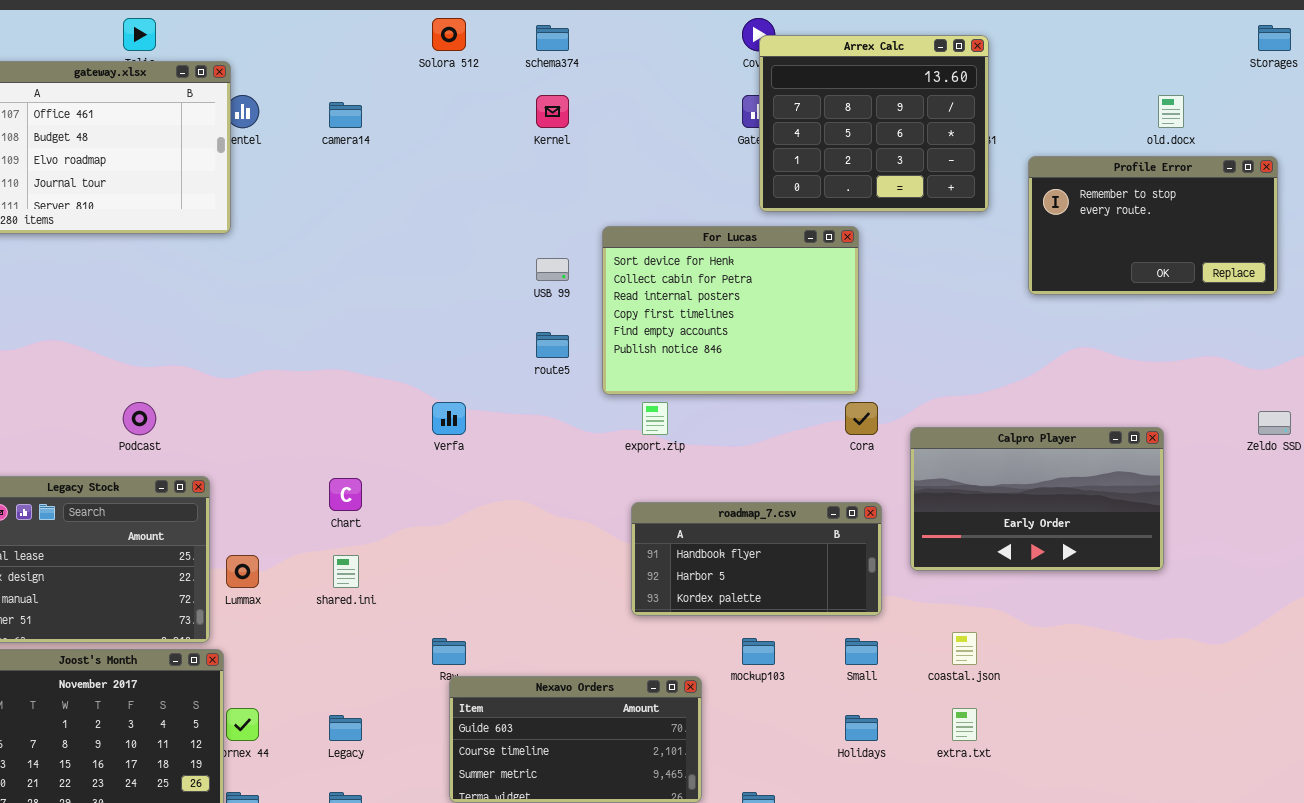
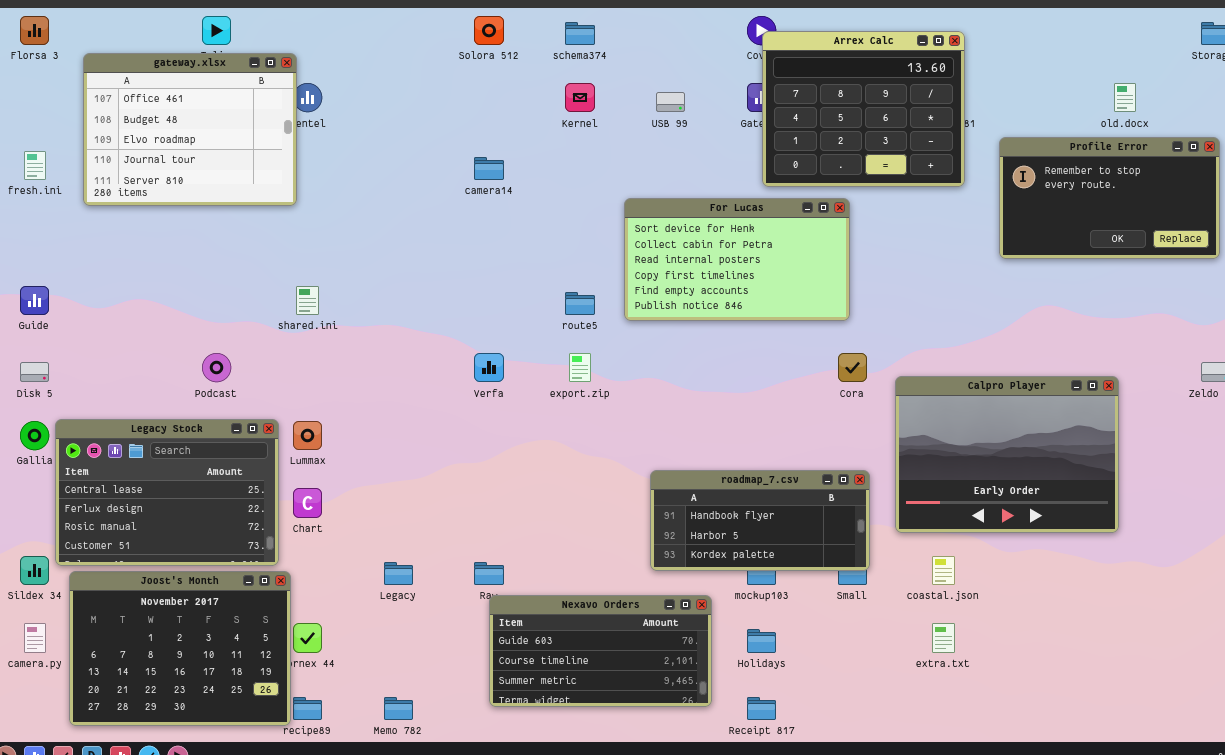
camera14: [329,102,362,128] -> [474,157,504,180], moved
For Lucas: [602,226,859,395] -> [624,198,850,321], resized
USB 99: [536,258,569,281] -> [656,92,685,112], moved
export.zip: [642,402,668,435] -> [569,353,591,382], moved
Calpro Player: [910,427,1164,571] -> [895,376,1119,533], resized
Chart: [329,478,362,511] -> [293,488,322,518], moved
roadmap_7.csv: [631,502,882,616] -> [650,470,870,571], moved
Lummax: [226,555,259,588] -> [293,421,322,450], moved
shared.ini: [333,555,359,588] -> [296,286,319,315], moved
Legacy: [329,715,362,741] -> [384,562,413,585], moved
Holidays: [845,715,878,741] -> [747,629,776,653], moved

